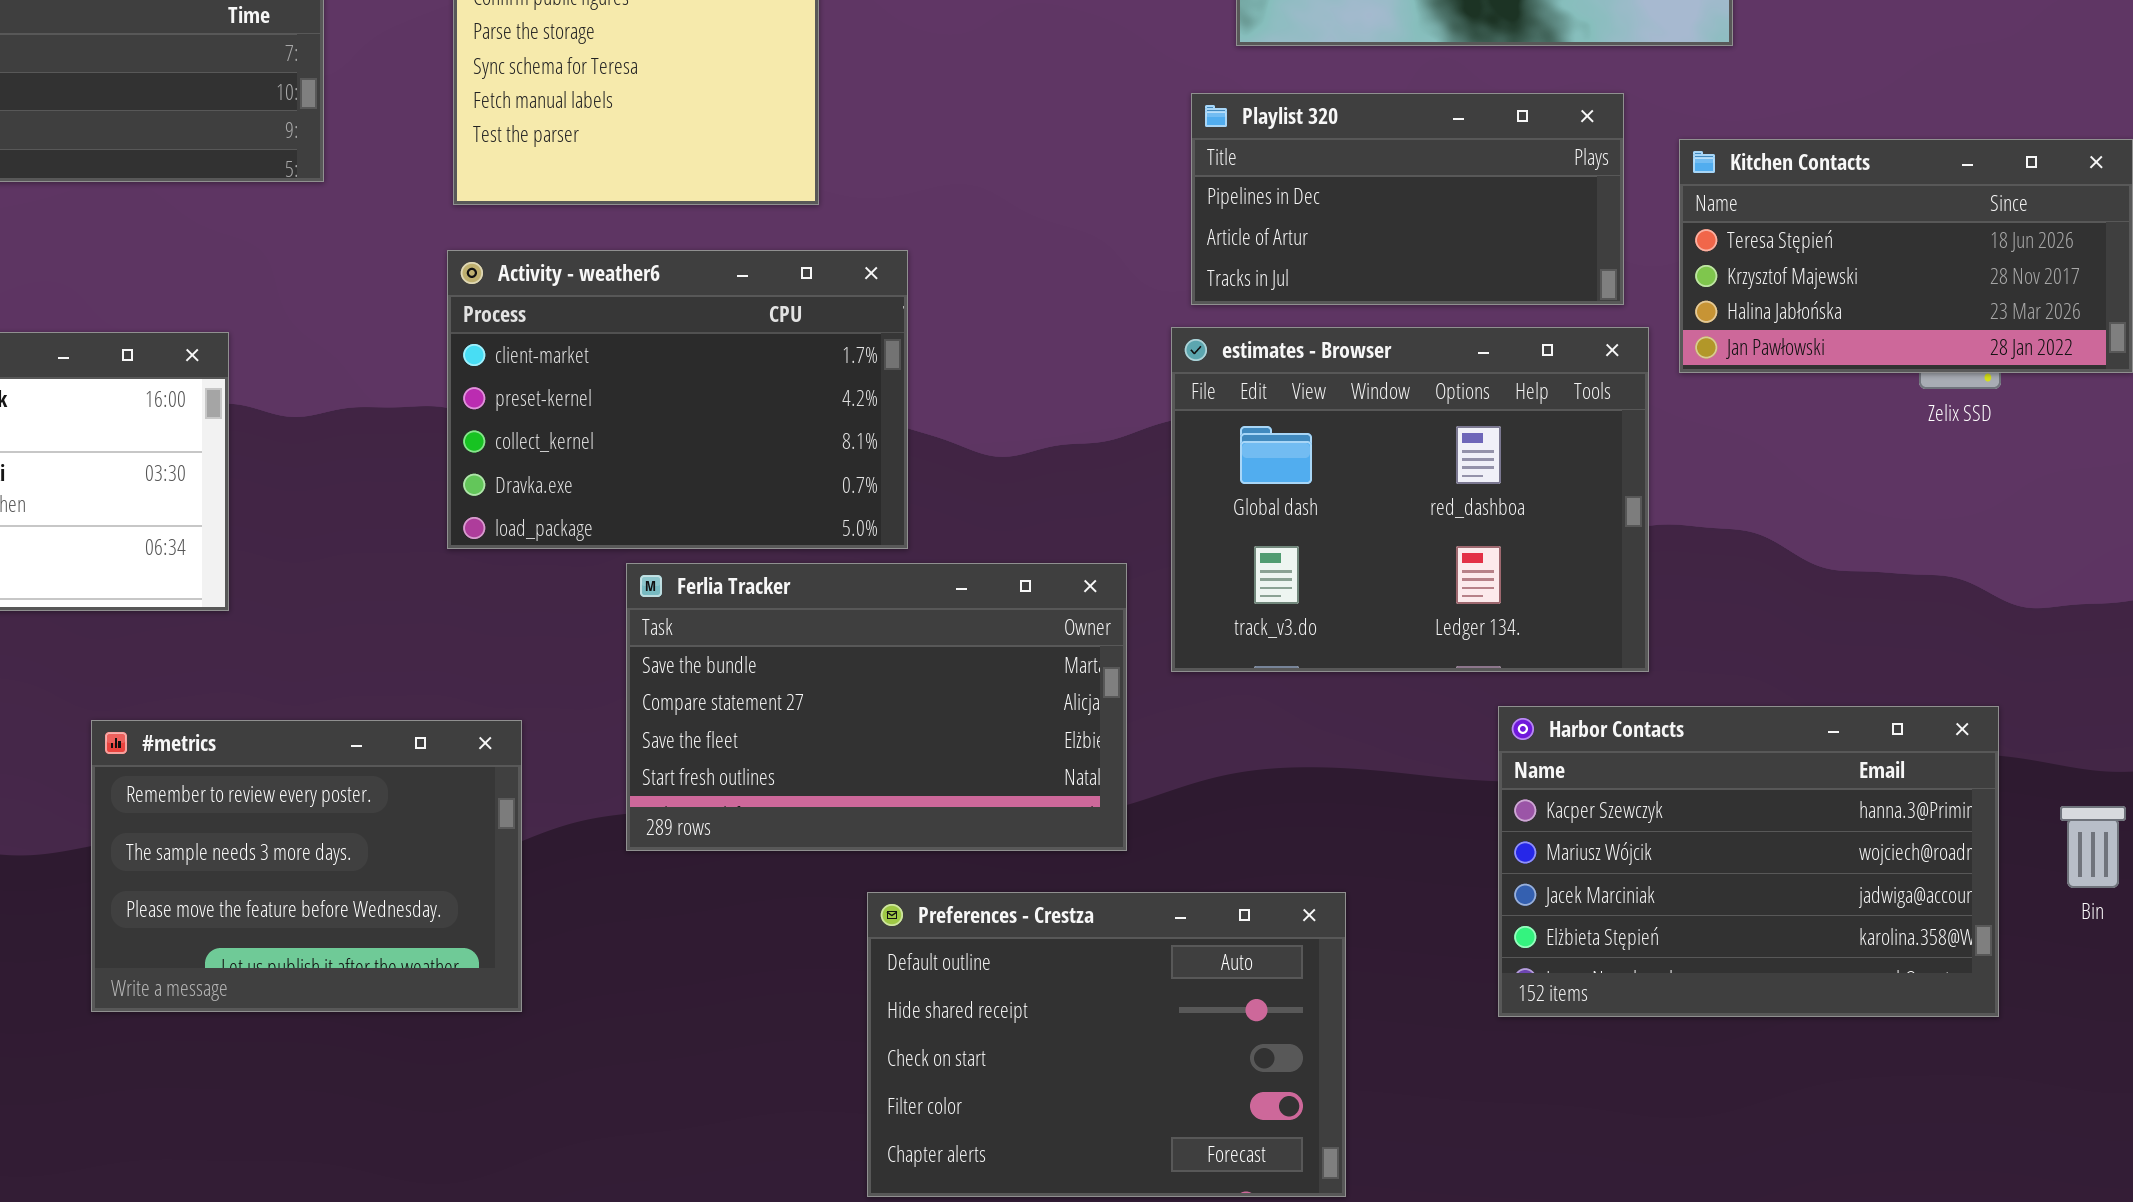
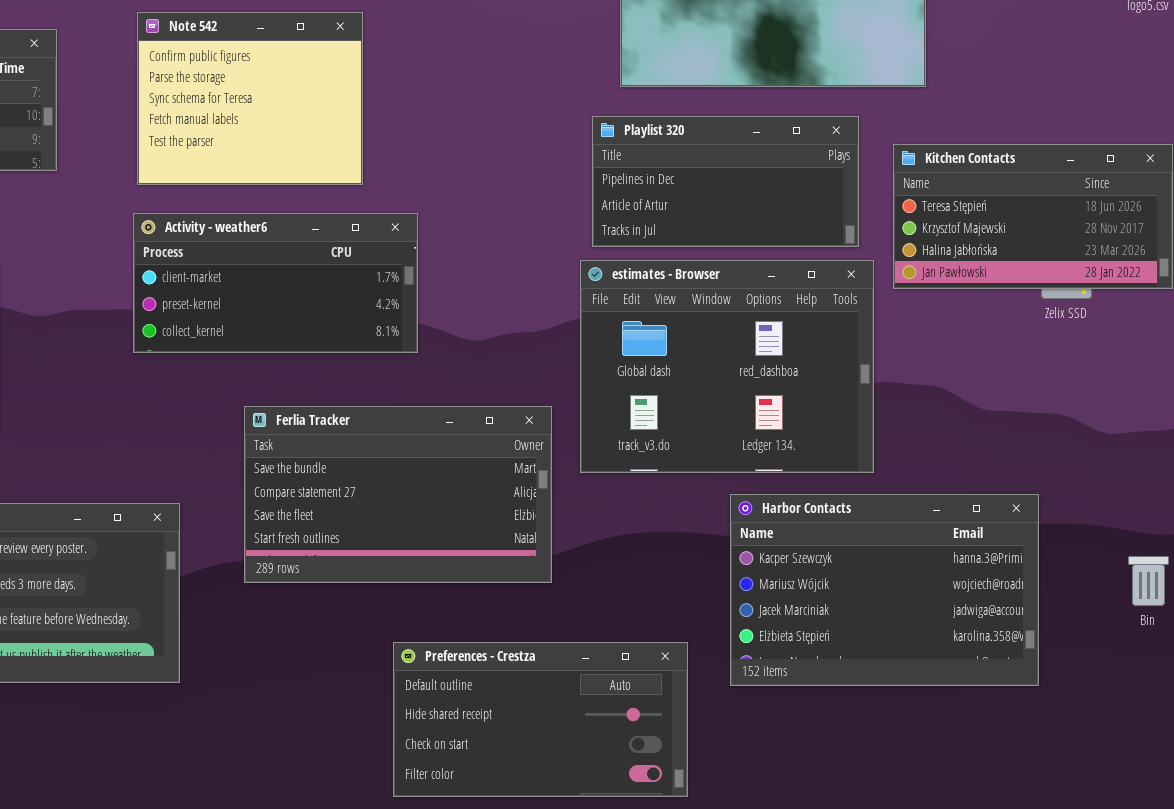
Activity - weather6: [447,250,908,549] -> [133,213,418,353], resized
Harbor Contacts: [1498,706,1999,1017] -> [730,494,1039,686], moved
Preferences - Crestza: [867,892,1346,1197] -> [393,642,688,797], resized

